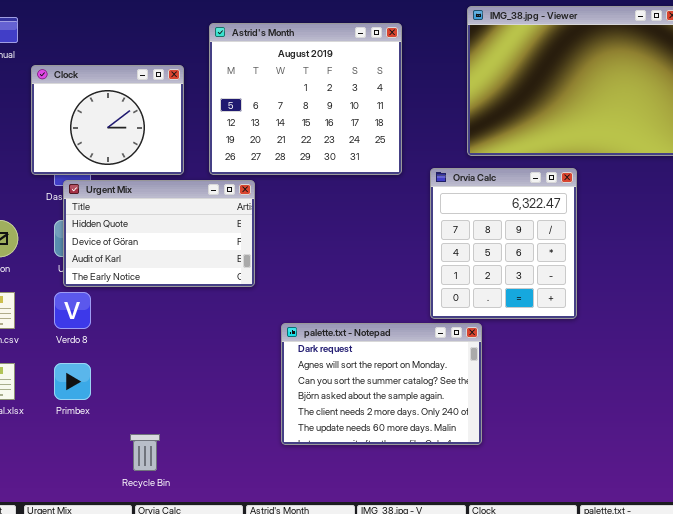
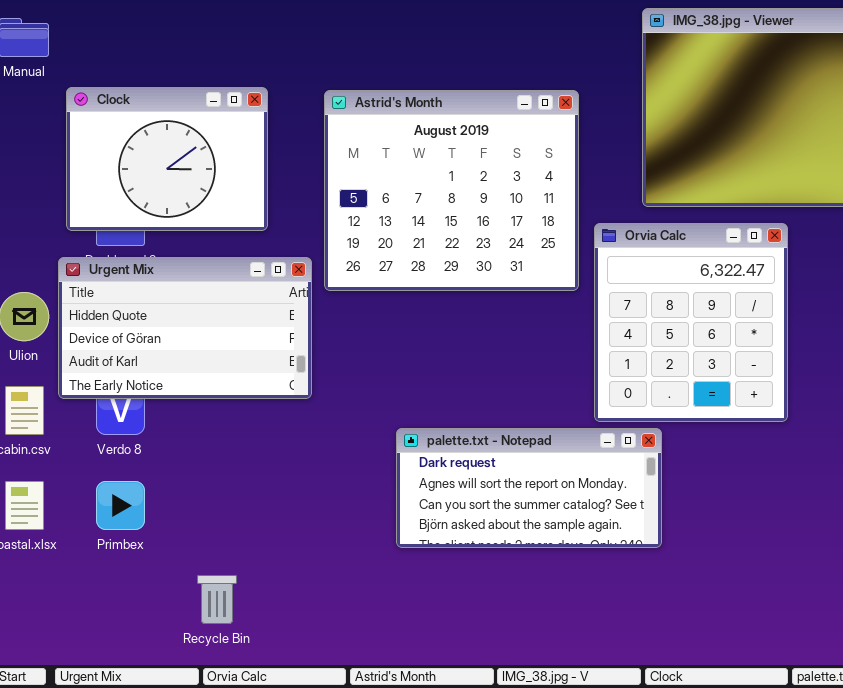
Astrid's Month: [209,23,402,175] -> [324,90,579,291], moved
Urgent Mix: [63,180,255,287] -> [58,257,312,399], moved
palette.txt - Notepad: [281,323,482,445] -> [396,428,662,548], resized

